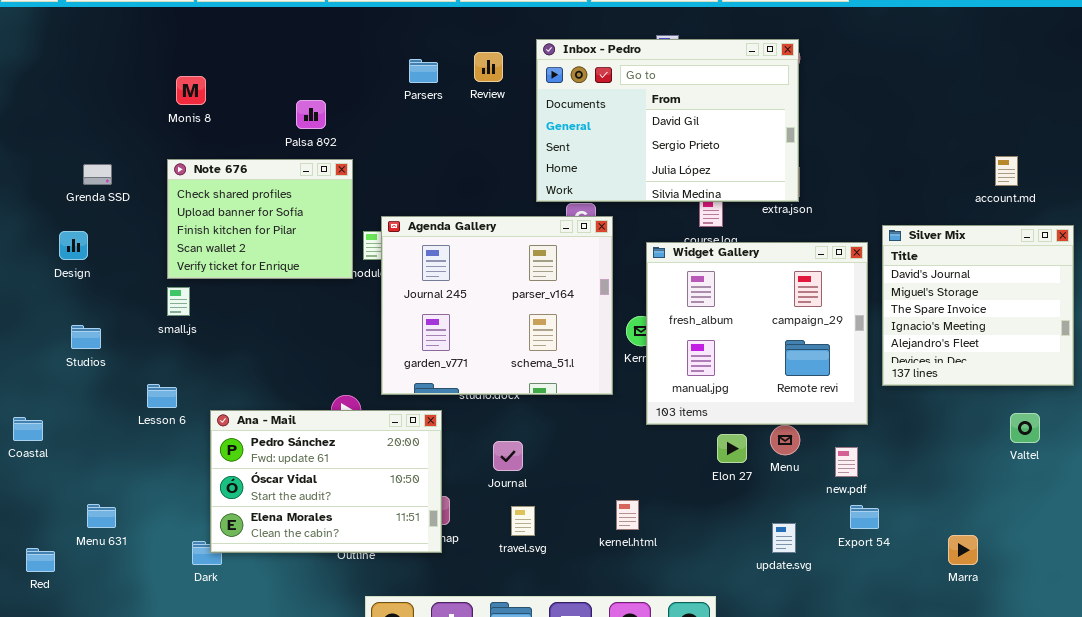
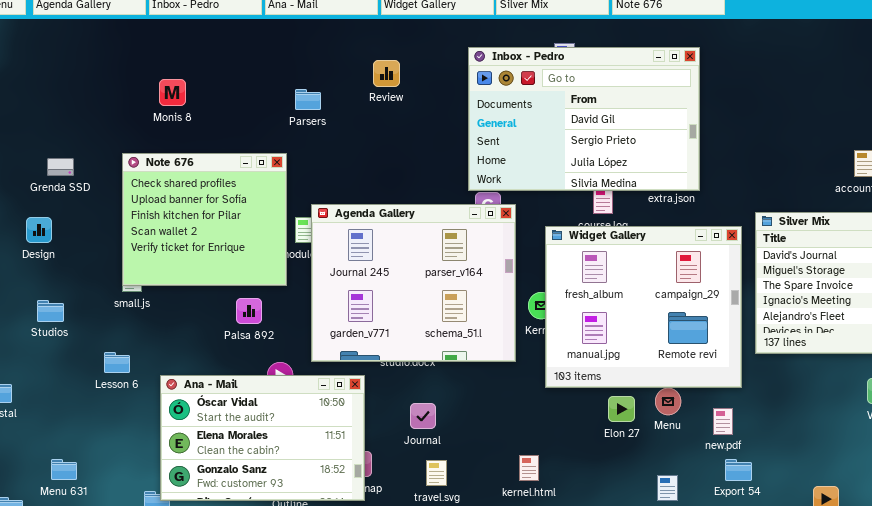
Inbox - Pedro: [536,39,799,202] -> [468,47,700,191], moved
Review: [474,52,503,82] -> [373,60,400,87], moved
Parsers: [409,59,438,83] -> [295,89,321,110], moved
Monis 8: [176,76,206,105] -> [159,79,186,106], moved
Palsa 892: [296,100,326,129] -> [236,298,262,324], moved
Note 676: [167,159,353,279] -> [122,153,287,286], resized
Ana - Mail: [210,410,442,553] -> [160,375,365,501], scrolled down 1 row

